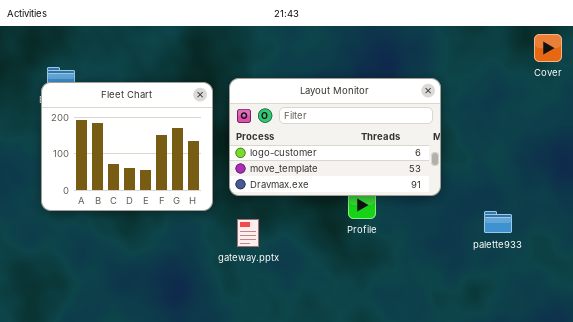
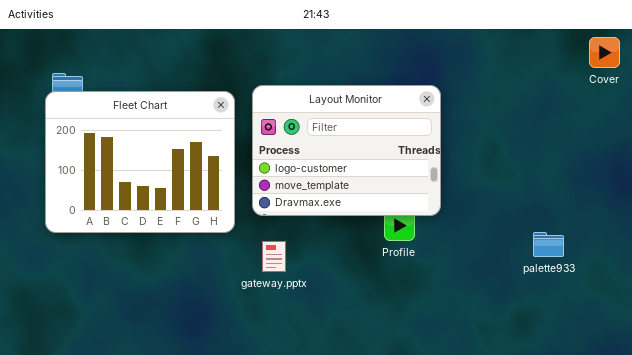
Layout Monitor: [229,78,441,196] -> [252,85,441,216], resized

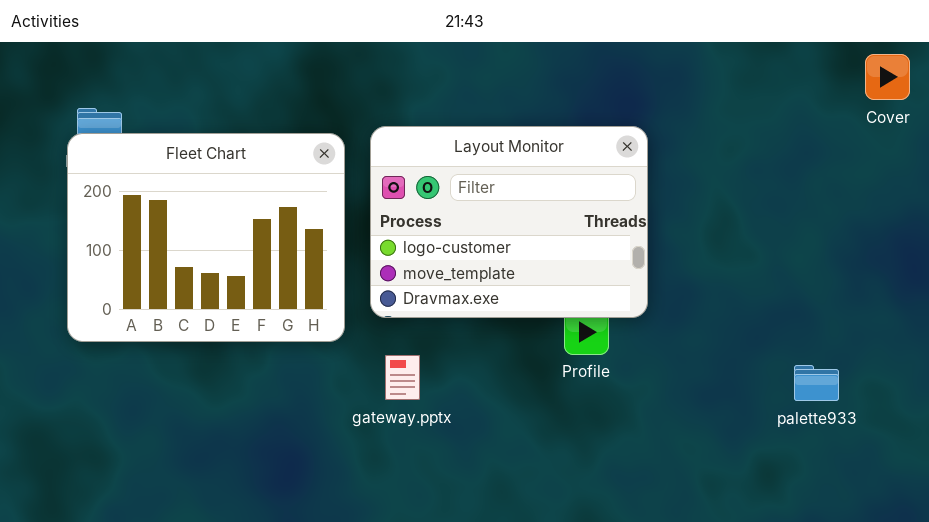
palette933: [533,232,564,257] -> [794,365,839,401], moved

